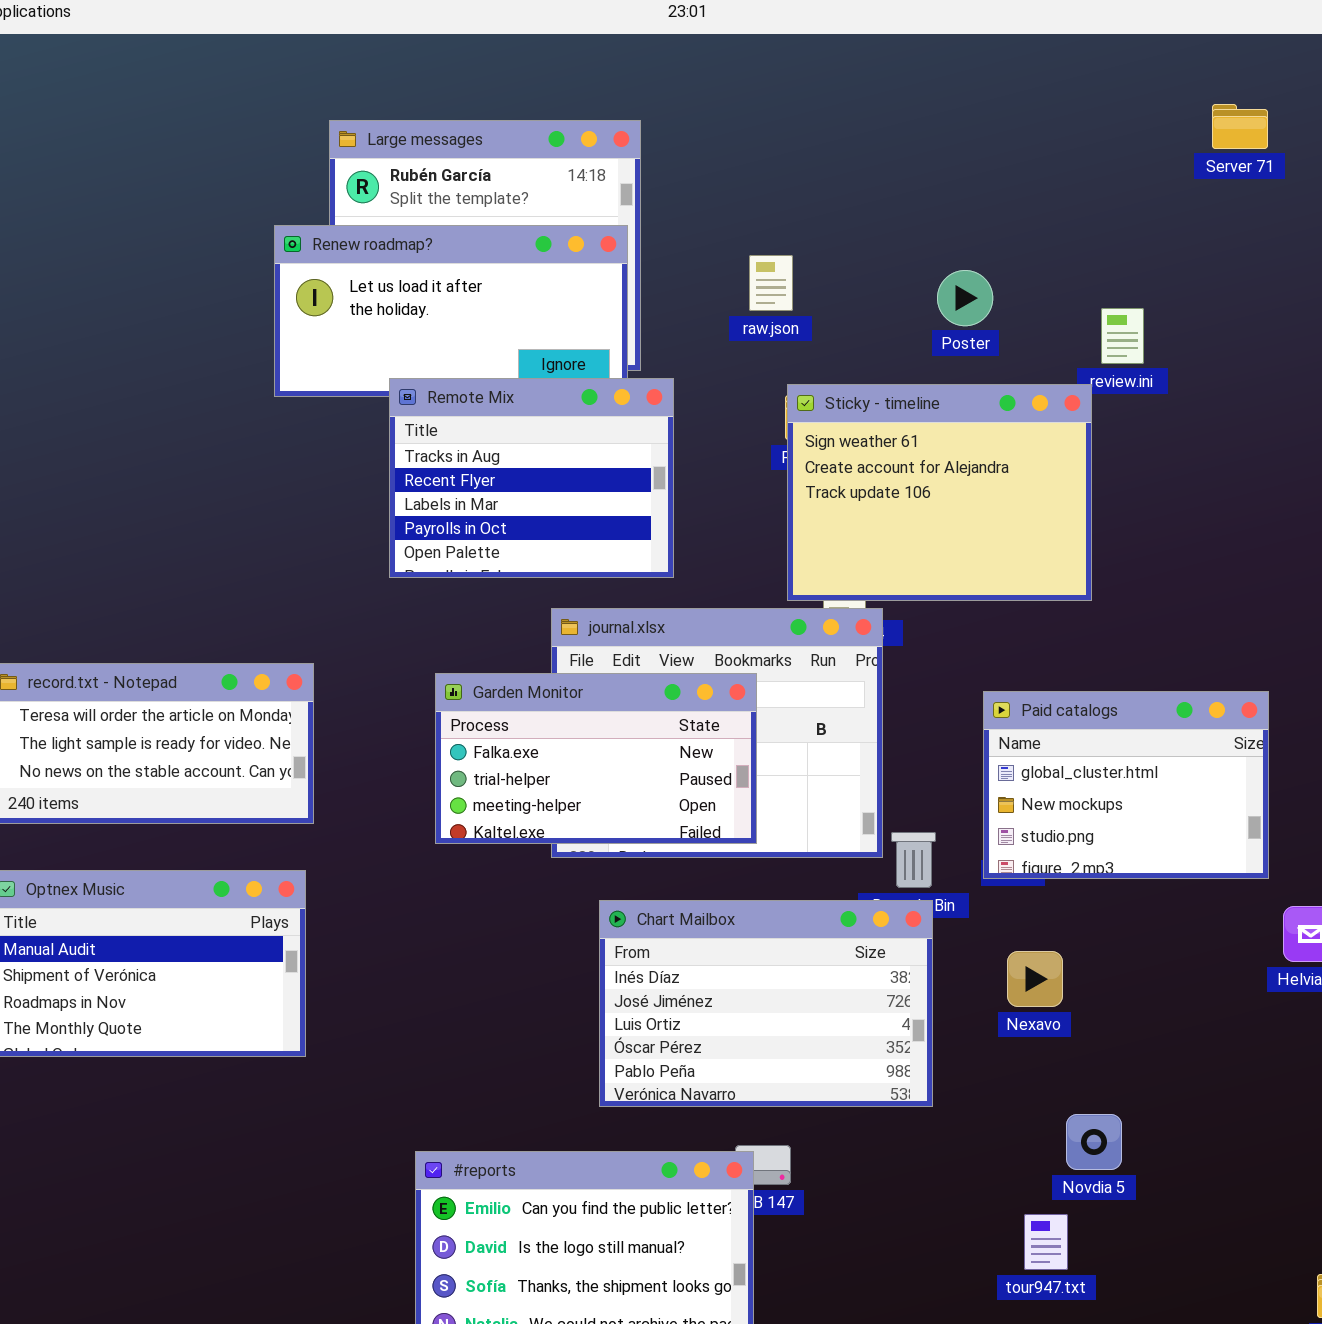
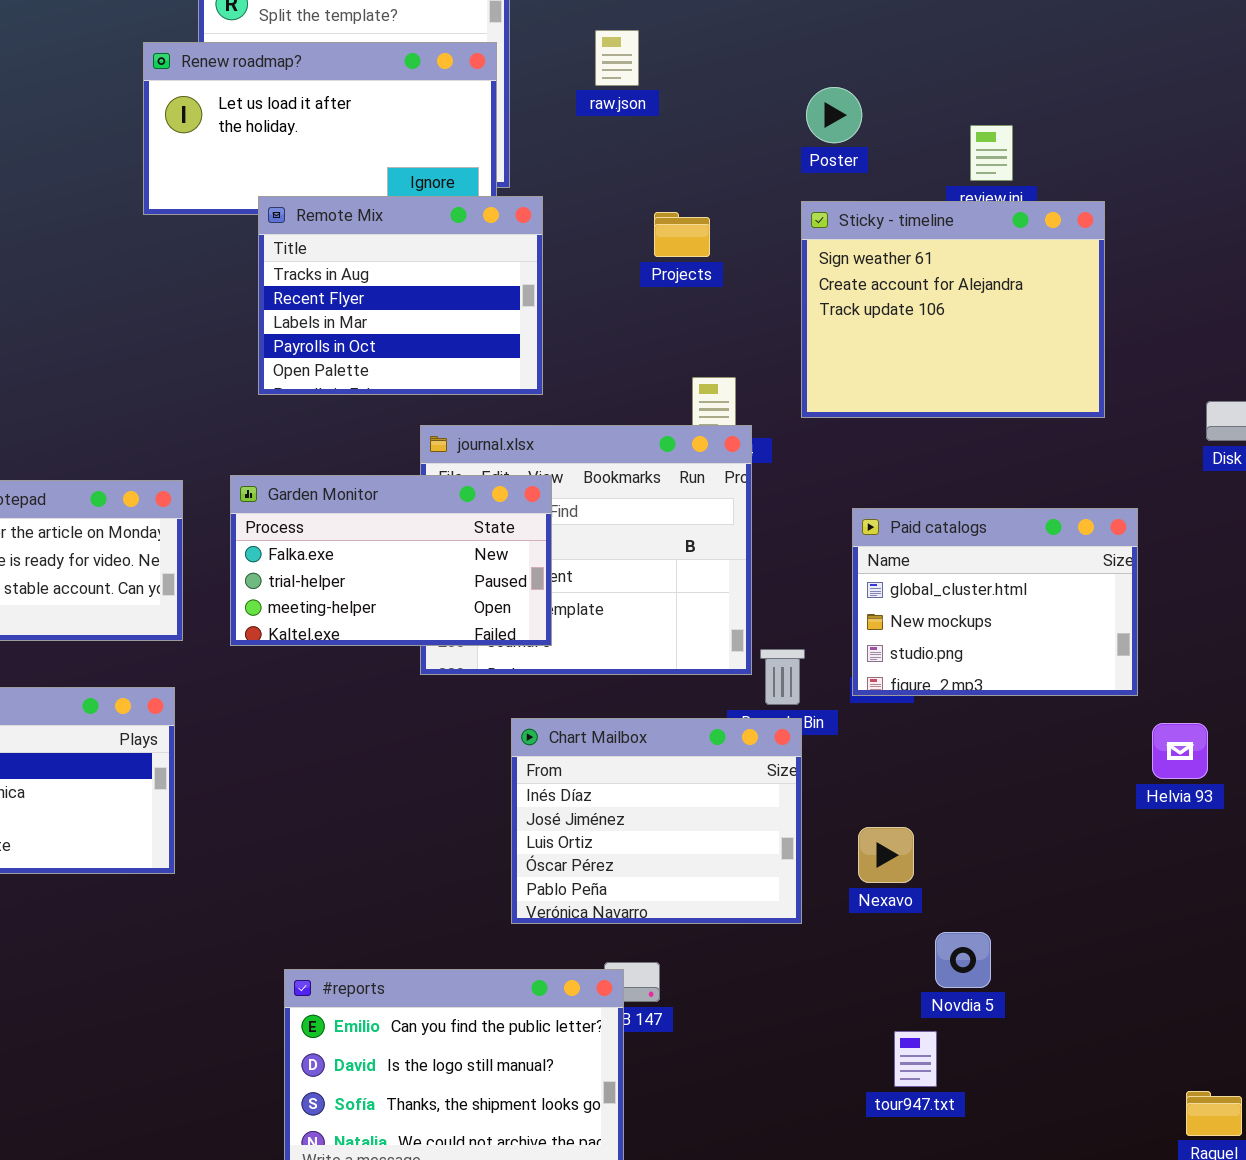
raw.json: [749,255,793,311] -> [595,30,639,86], moved
Sticky - timeline: [787,384,1092,601] -> [801,201,1105,418], moved
Garden Monitor: [435,673,757,844] -> [230,475,552,646], moved
Chart Mailbox: [599,900,933,1107] -> [511,718,802,924], resized
Nexavo: [1007,951,1063,1007] -> [858,827,914,883], moved

